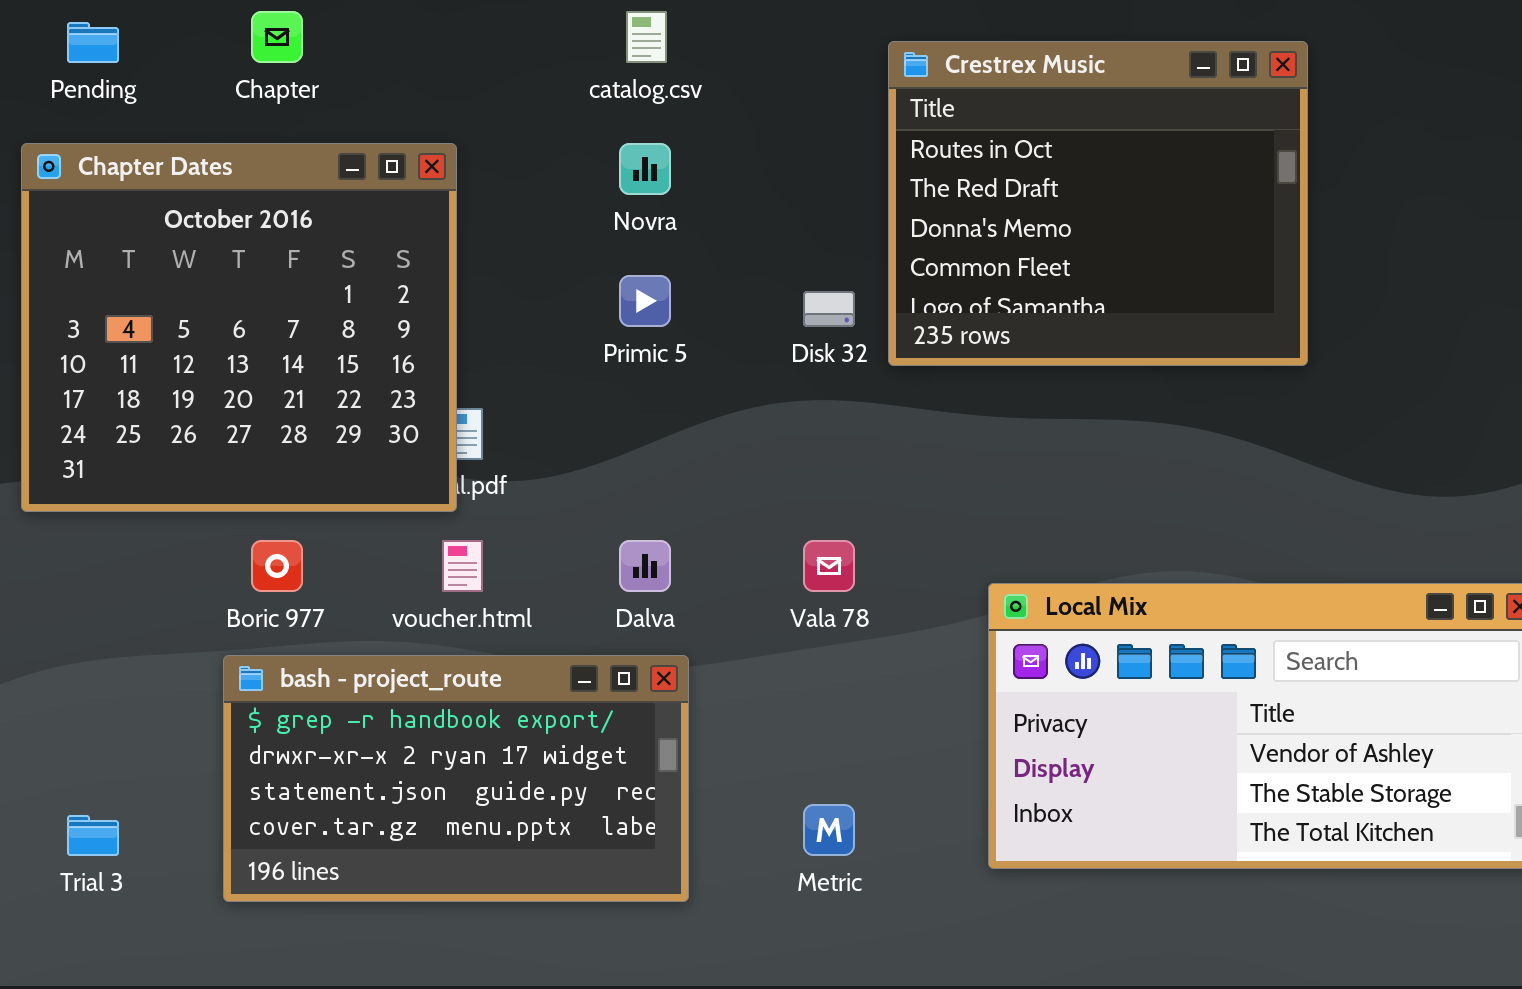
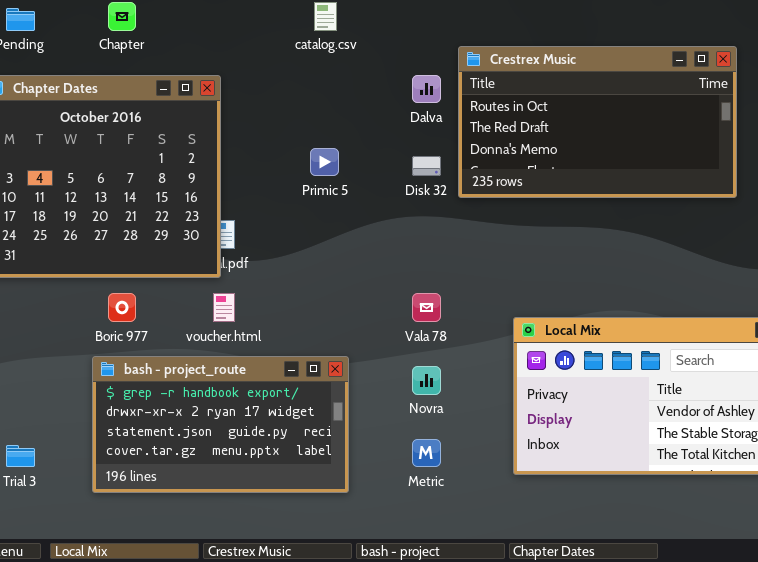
Crestrex Music: [888,41,1308,366] -> [458,46,737,198], resized
Novra: [619,143,671,195] -> [412,366,441,395], moved
Dalva: [619,540,671,592] -> [412,75,441,103], moved

